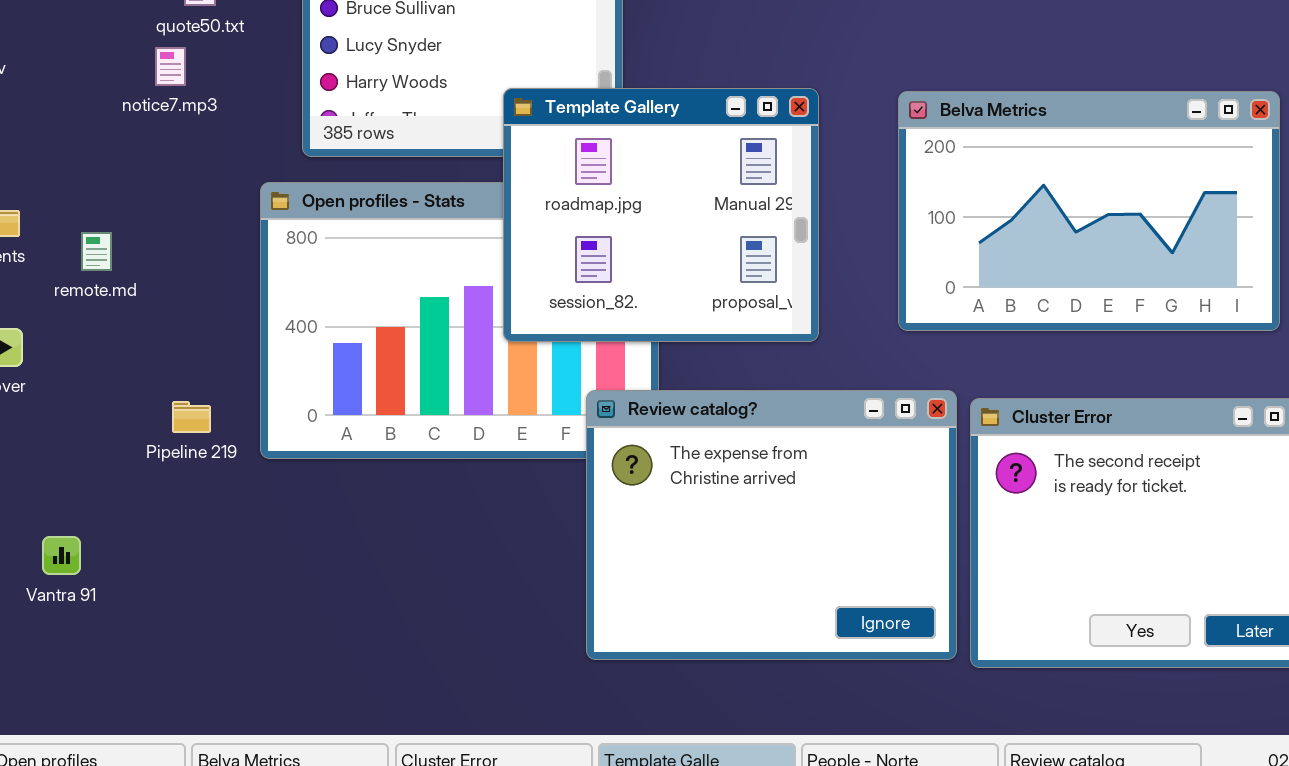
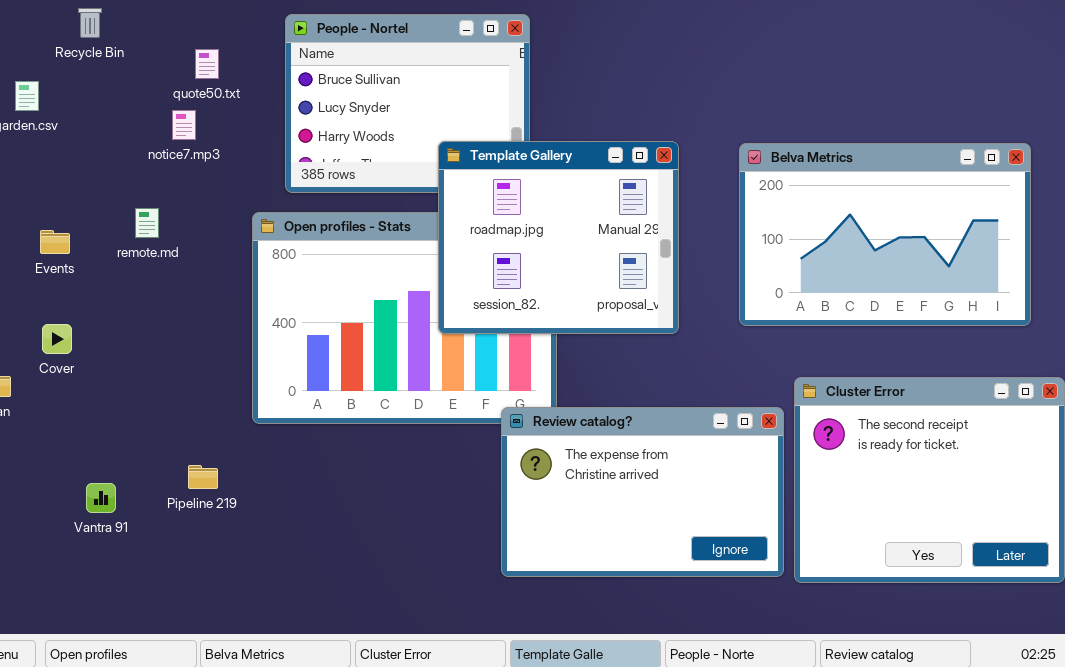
remote.md: [81,232,112,271] -> [135,208,159,238], moved
Review catalog?: [586,390,957,660] -> [501,407,784,577], resized
Pipeline 219: [172,401,211,433] -> [188,465,218,489], moved

